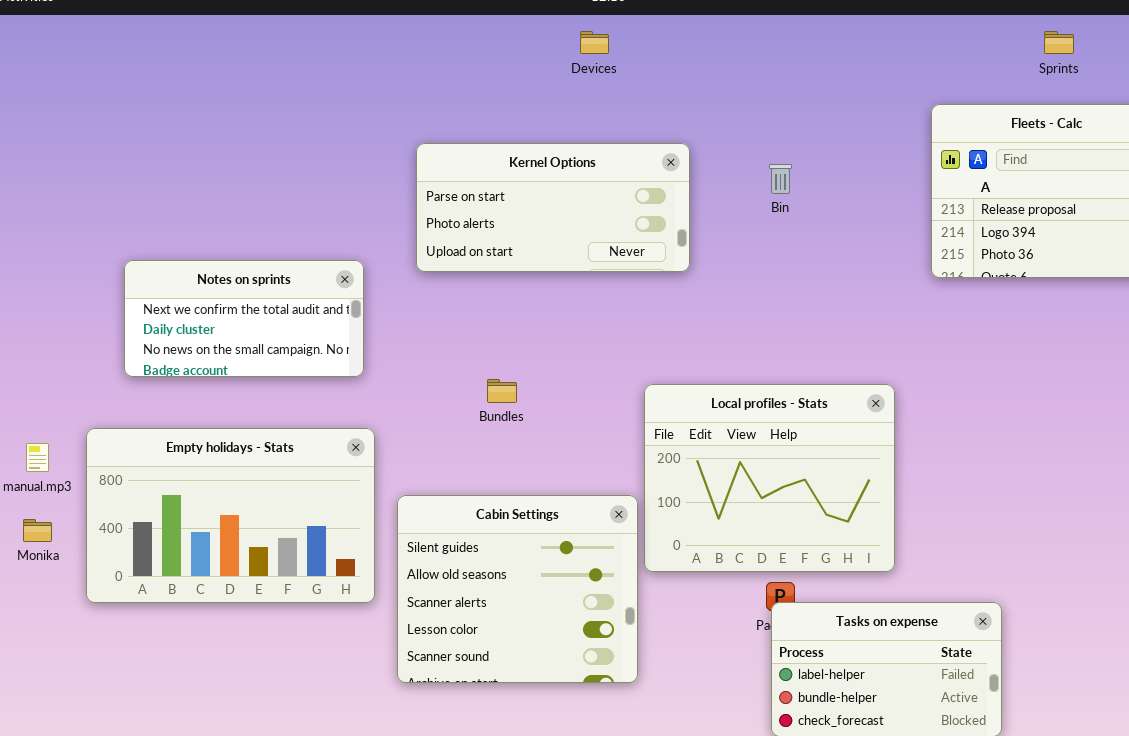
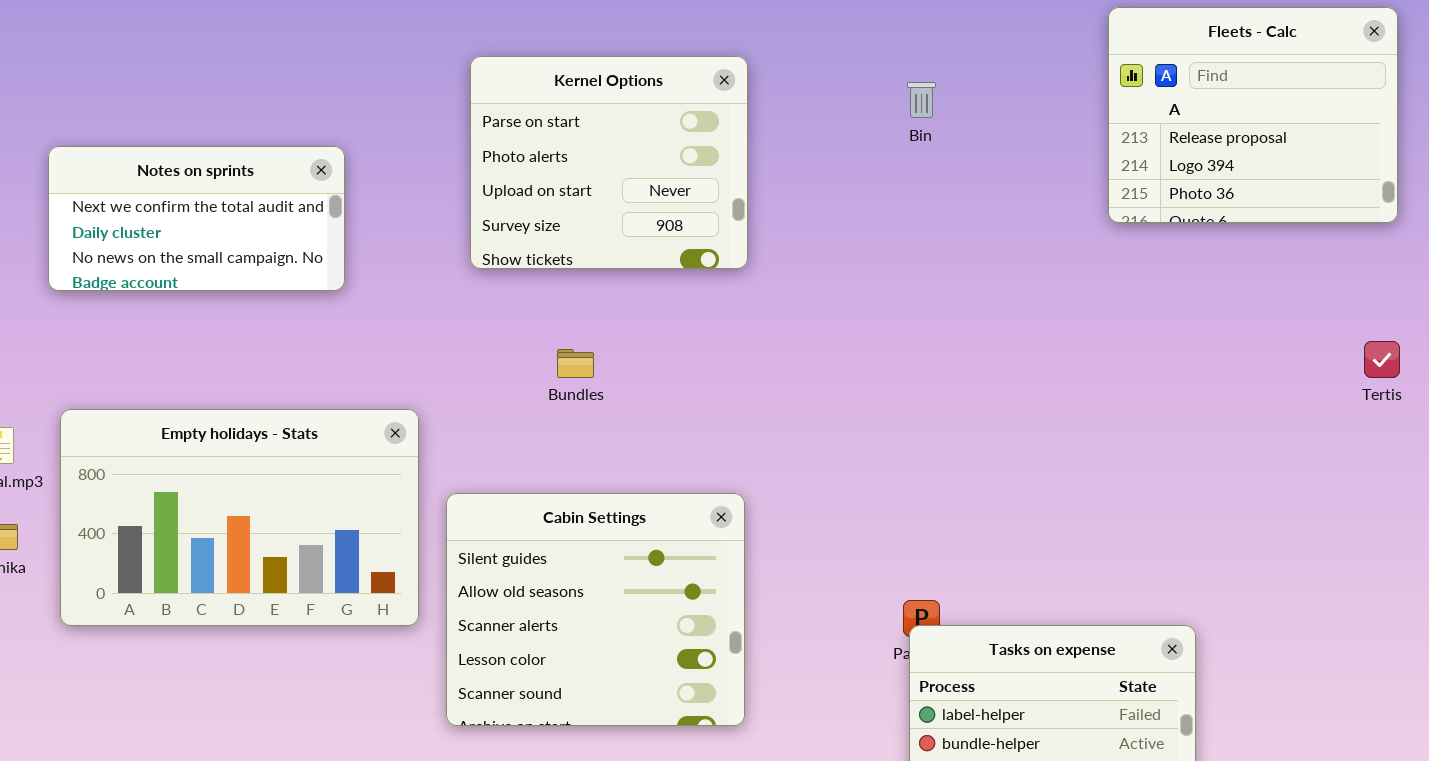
Kernel Options: [416,143,690,272] -> [470,56,748,269], resized
Notes on sprints: [124,260,364,377] -> [48,146,345,291], moved
Local profiles - Stats: [644,384,895,572] -> none, closed

